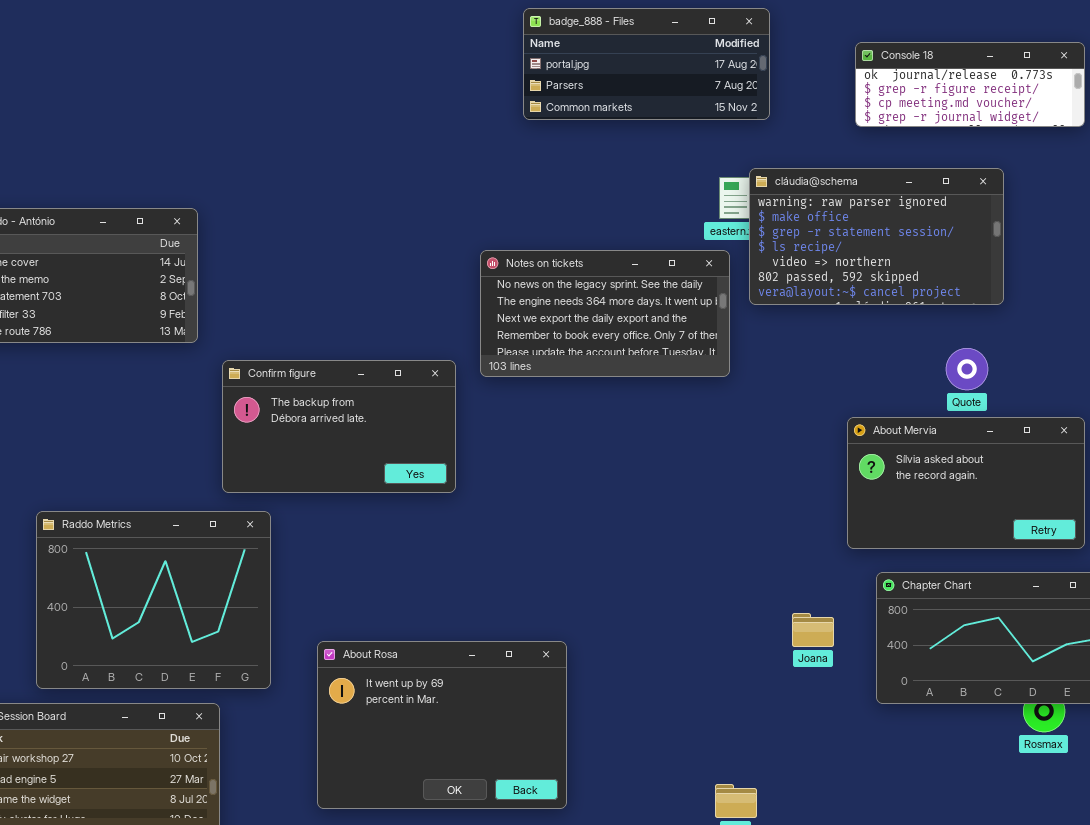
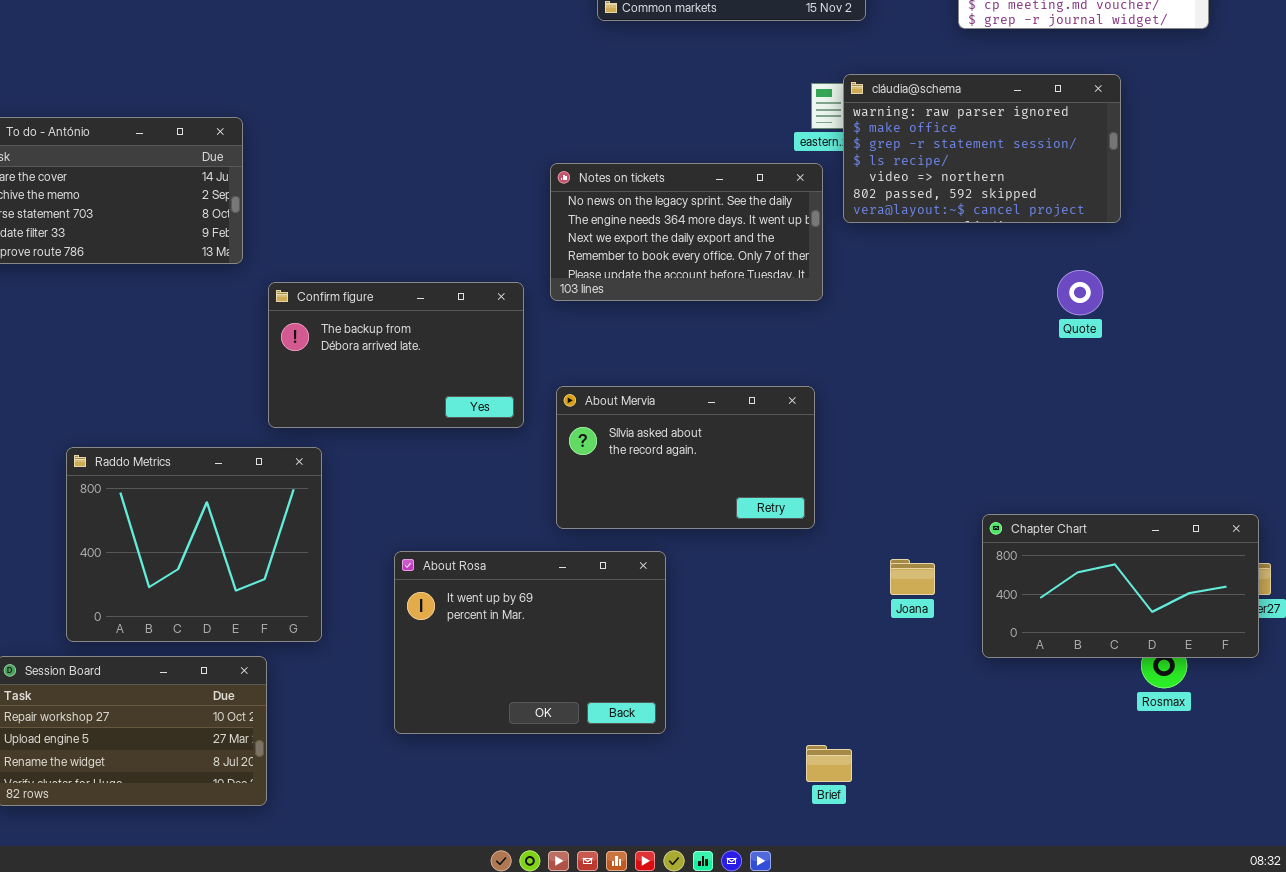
About Mervia: [847,417,1085,549] -> [556,386,815,529], moved
About Rosa: [317,641,567,809] -> [394,551,666,734], moved

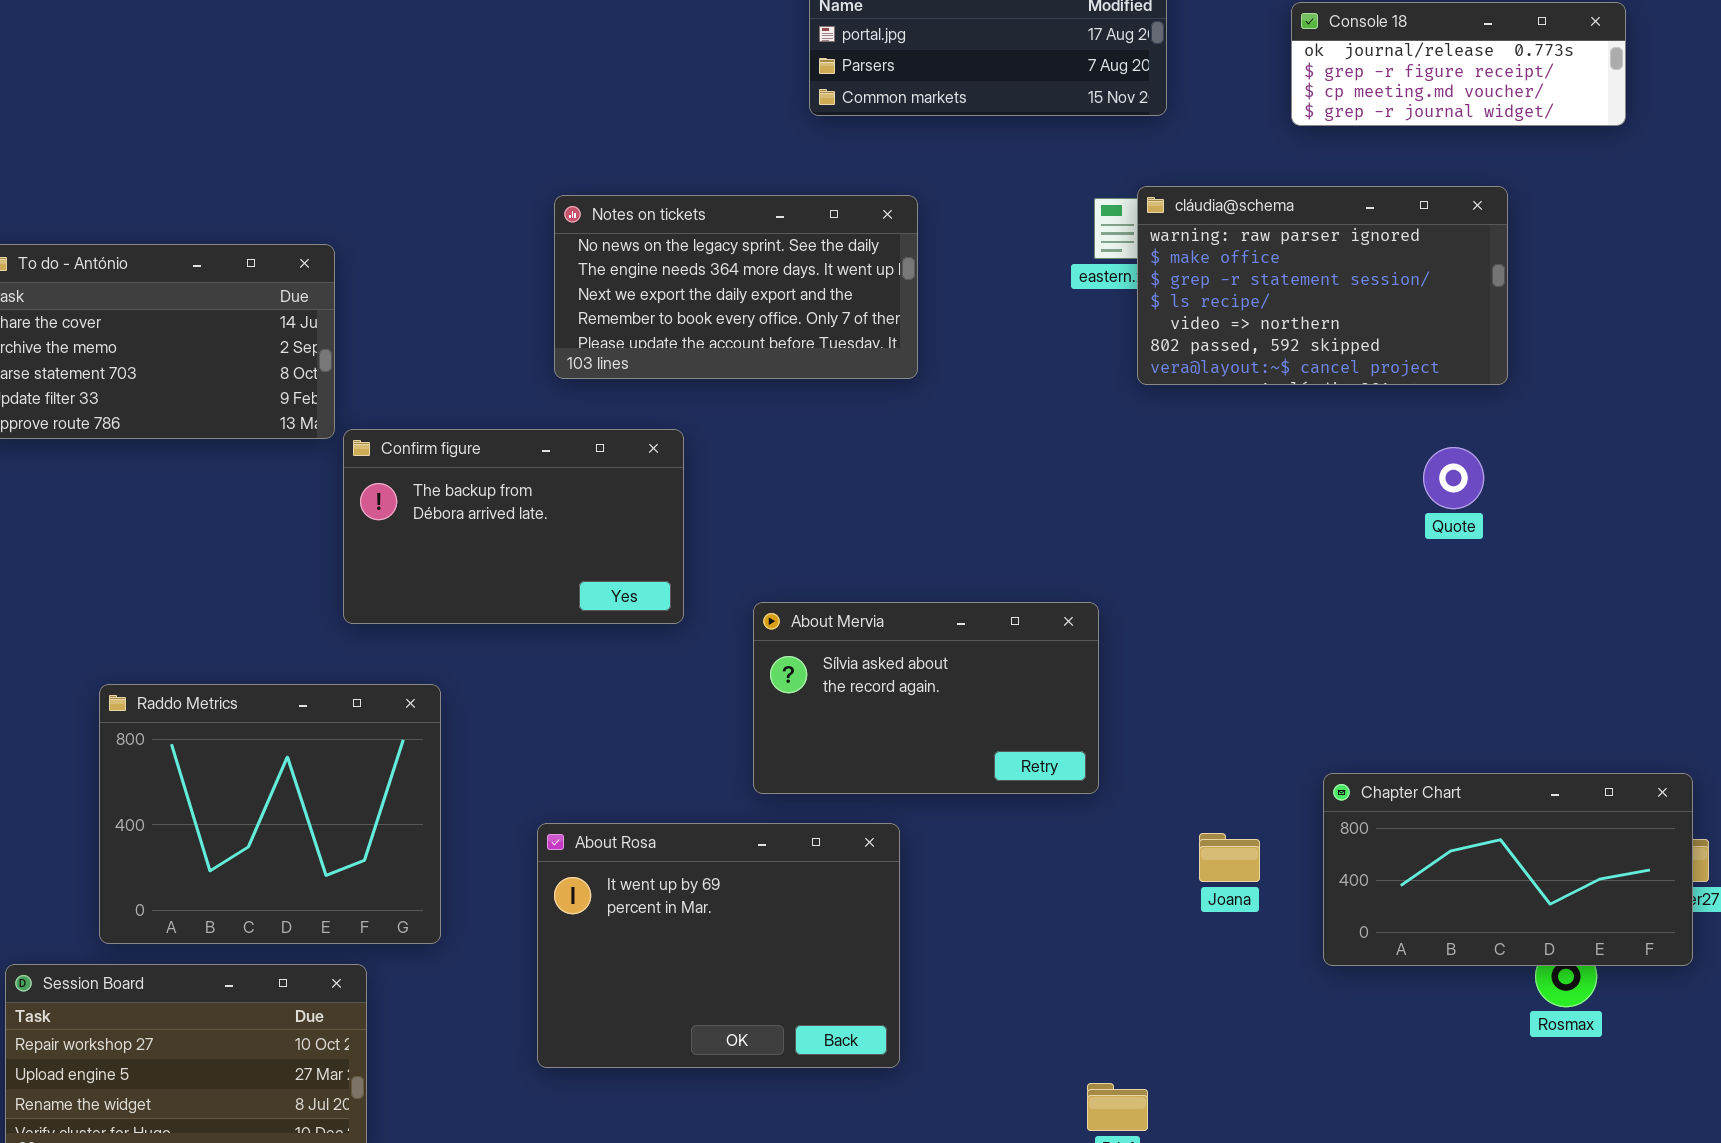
Notes on tickets: [550,163,823,301] -> [554,195,918,379], moved
Confirm figure: [268,282,524,428] -> [343,429,684,624], moved

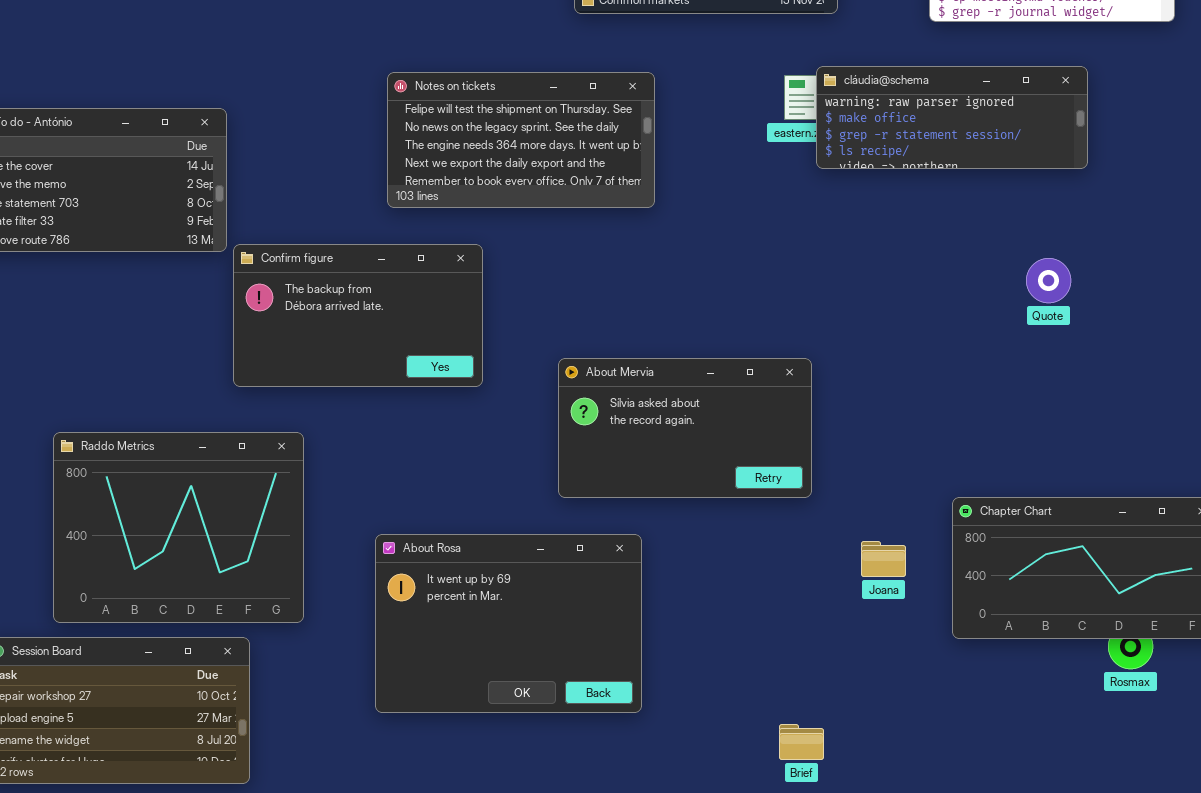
cláudia@schema: [1137,186,1508,385] -> [816,66,1088,169], resized
Notes on tickets: [554,195,918,379] -> [387,72,655,208], scrolled up 1 row
About Mervia: [753,602,1099,794] -> [558,358,812,498], moved

